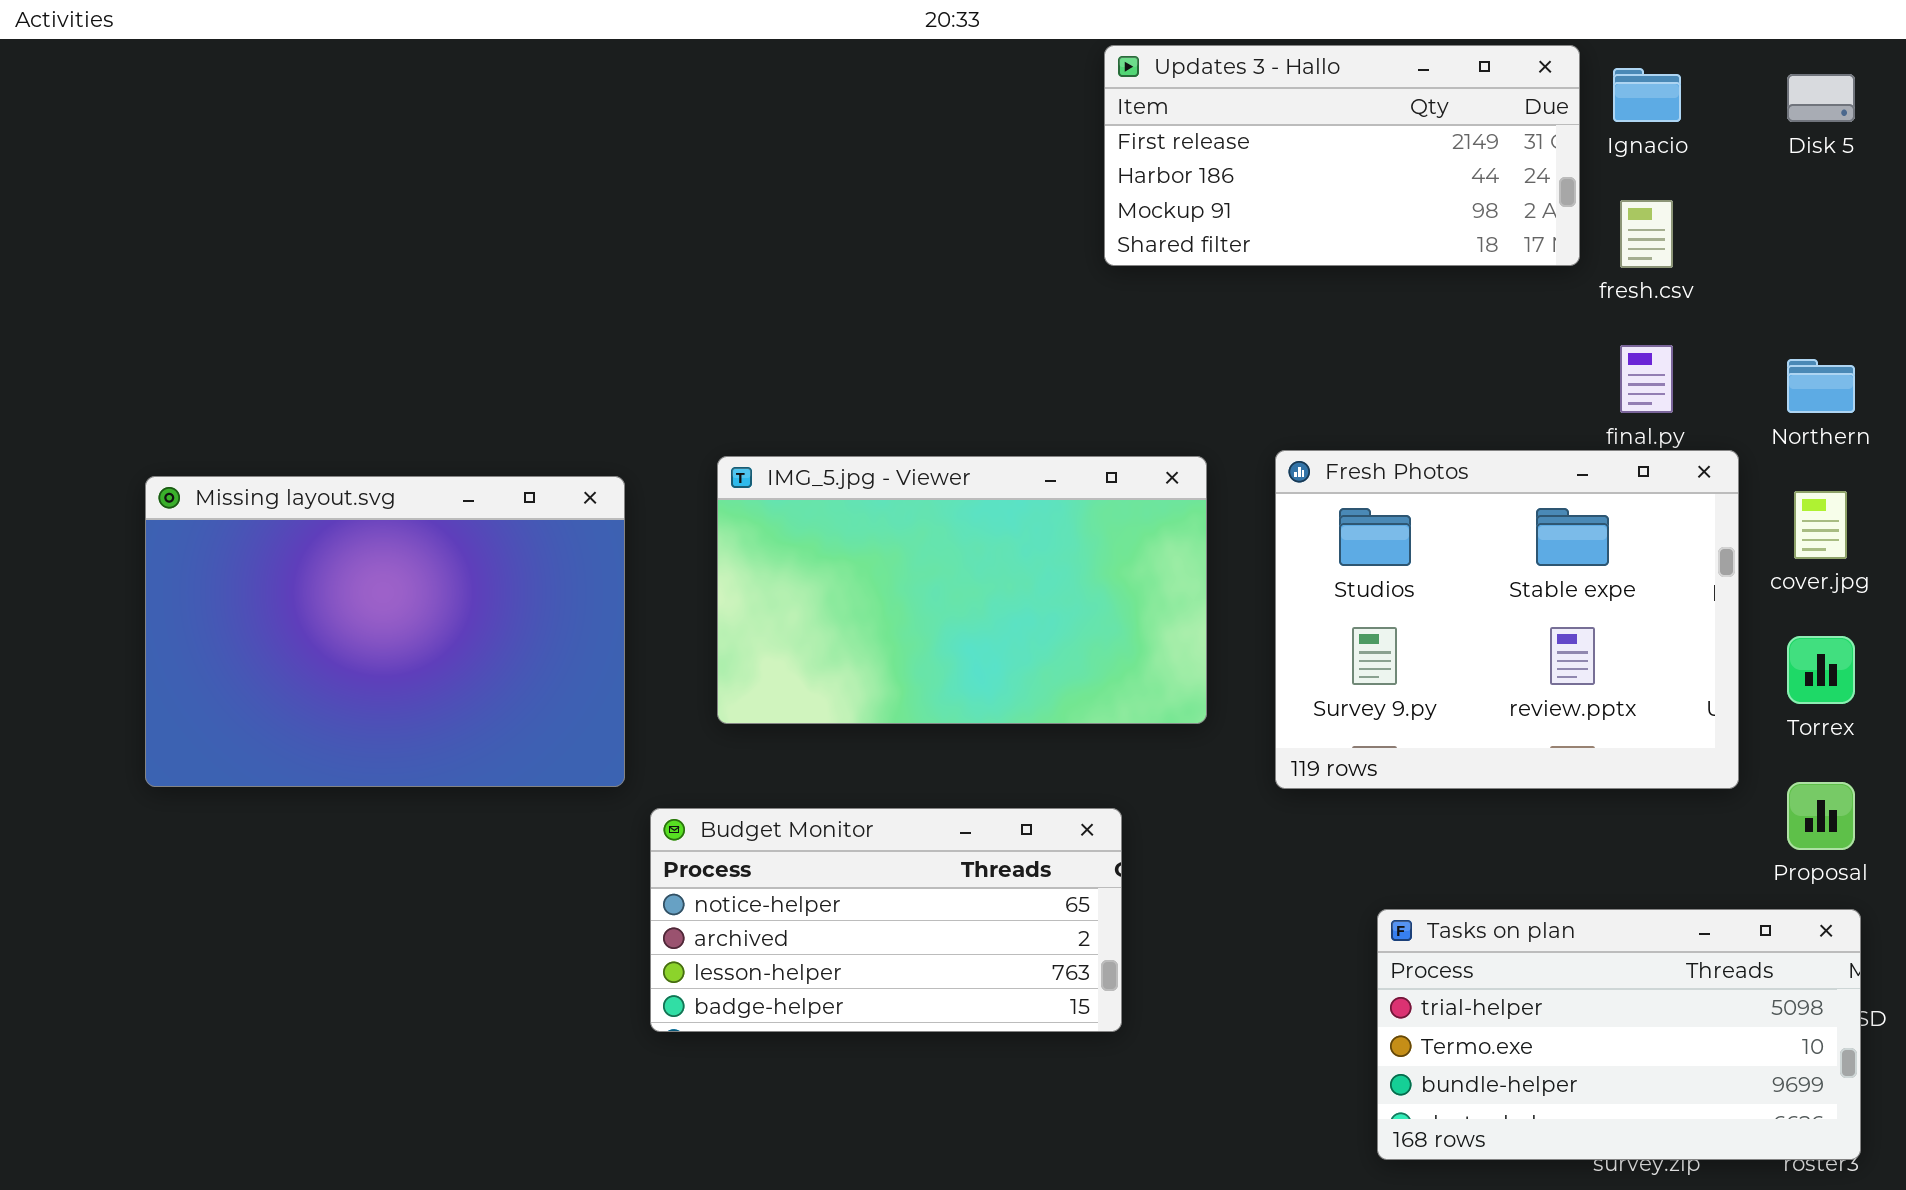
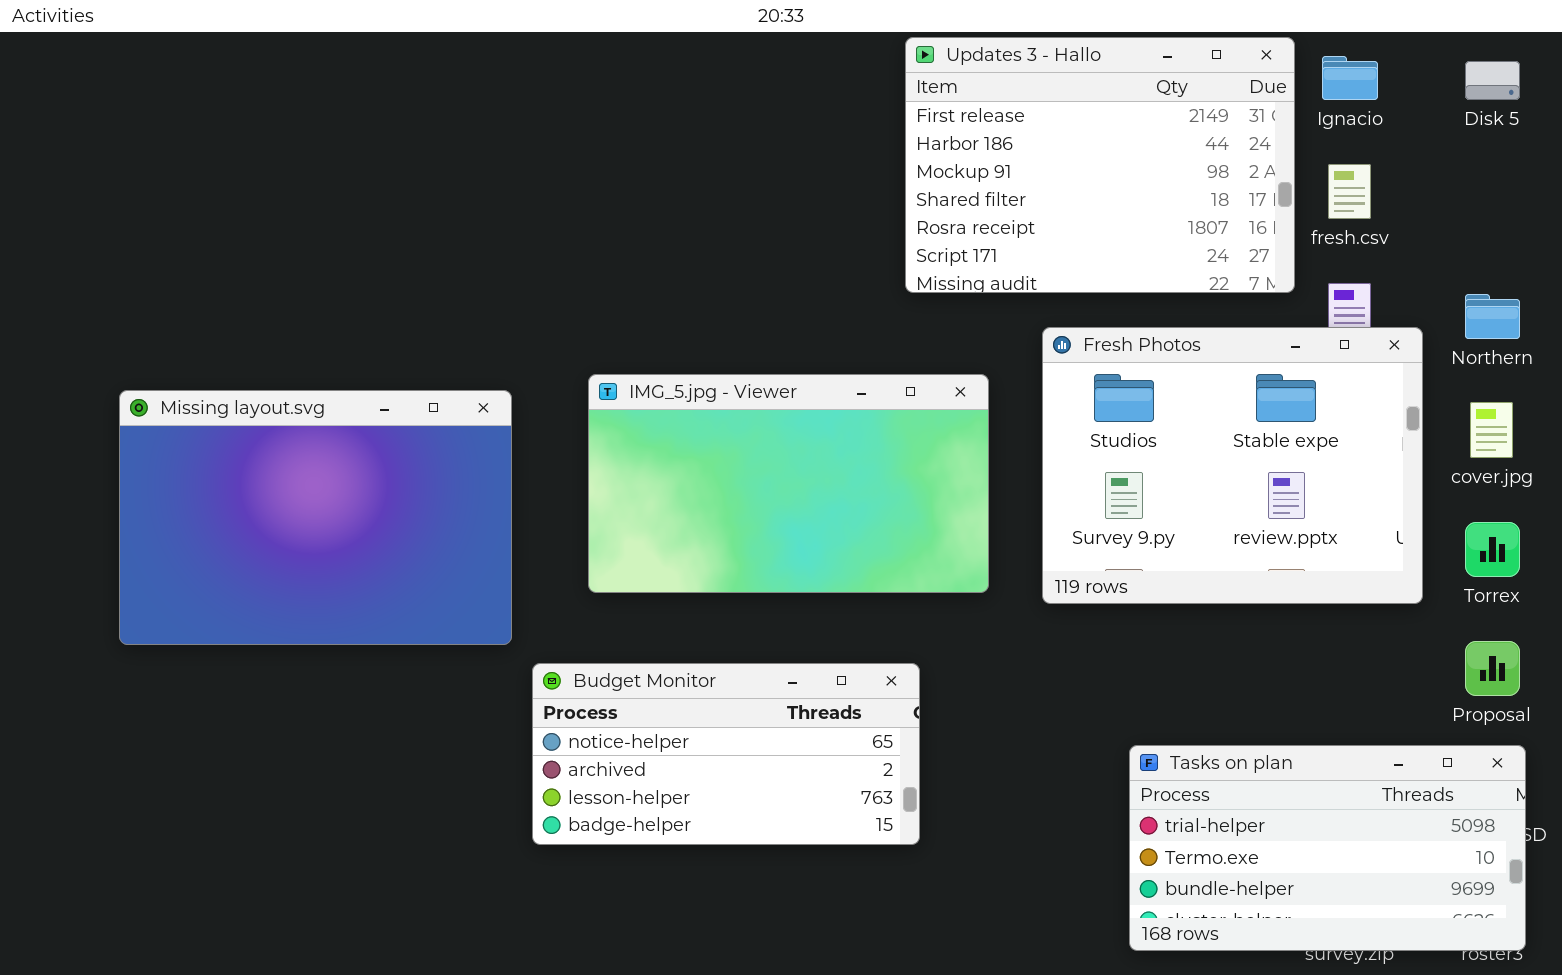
Updates 3 - Hallo: [1104,45,1580,266] -> [905,37,1295,293], resized
Fresh Photos: [1275,450,1739,789] -> [1042,327,1423,604], moved

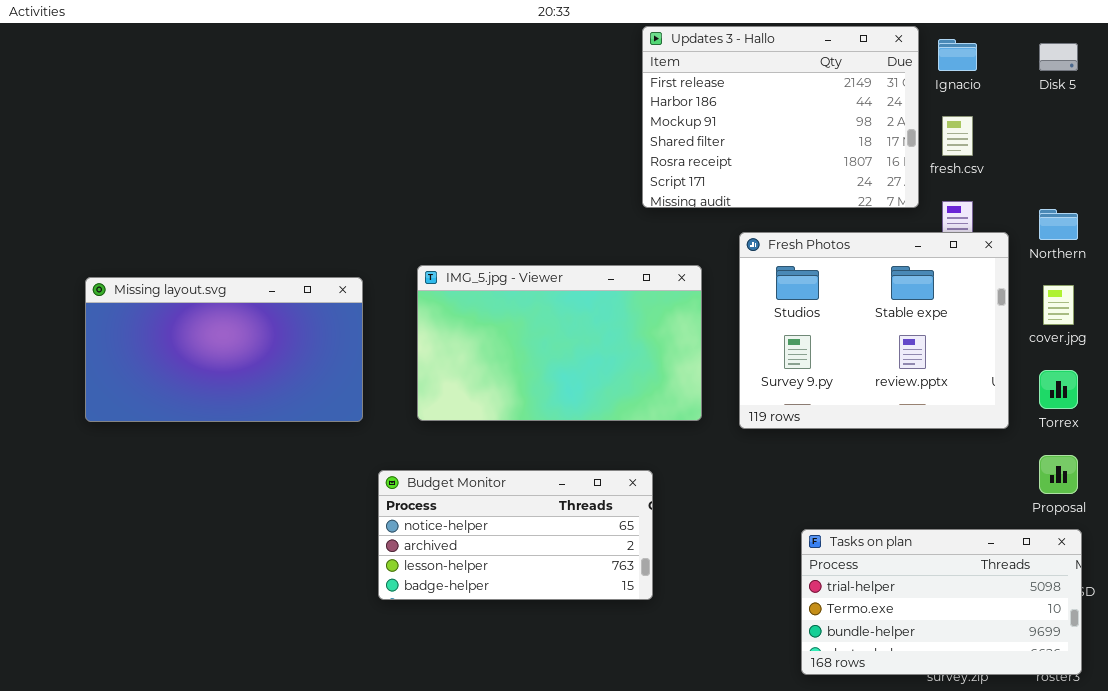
Missing layout.svg: [119,390,512,645] -> [85,277,363,422], resized

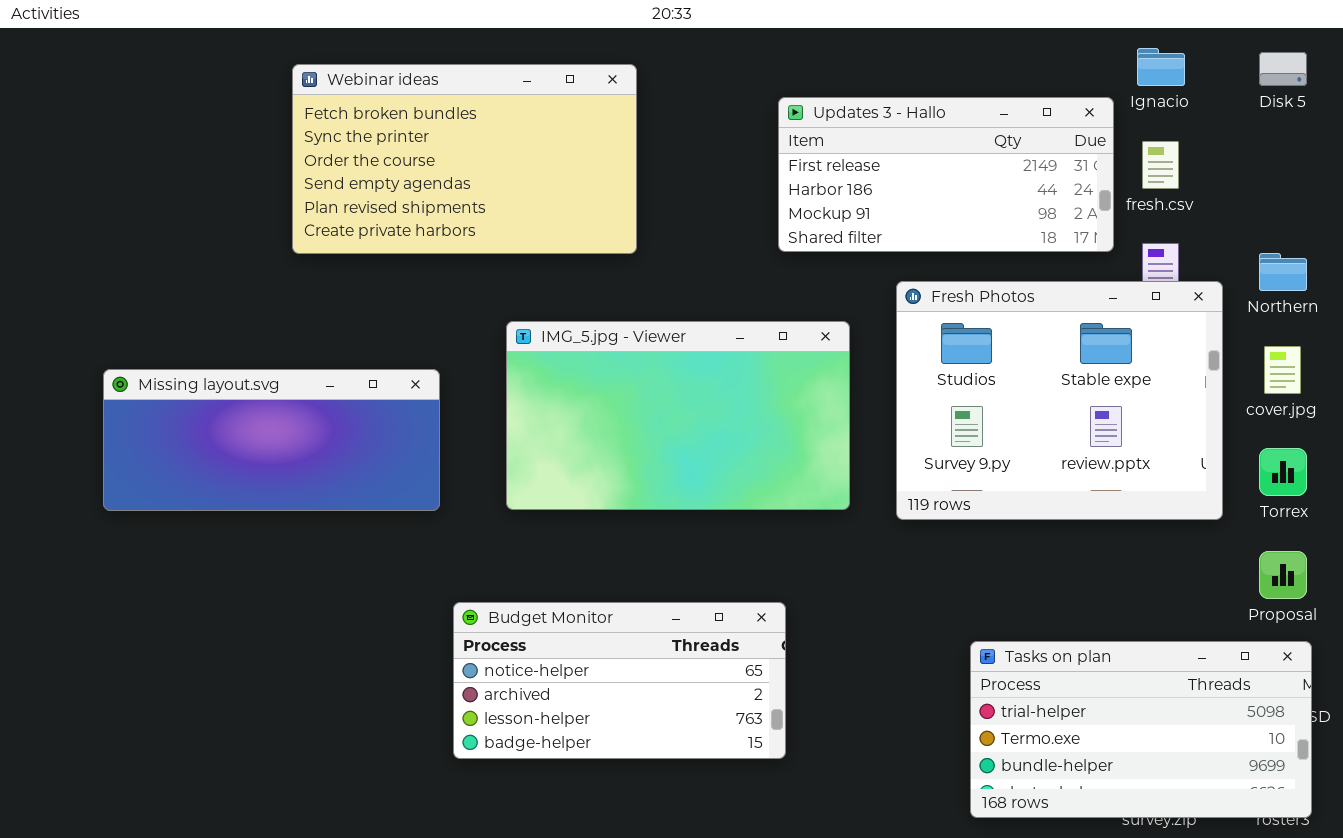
Updates 3 - Hallo: [642,26,919,208] -> [778,97,1114,252], resized
Webinar ideas: none -> [292,64,637,254], opened
Missing layout.svg: [85,277,363,422] -> [103,369,440,511], resized
Budget Monitor: [378,470,653,600] -> [453,602,786,759], moved

